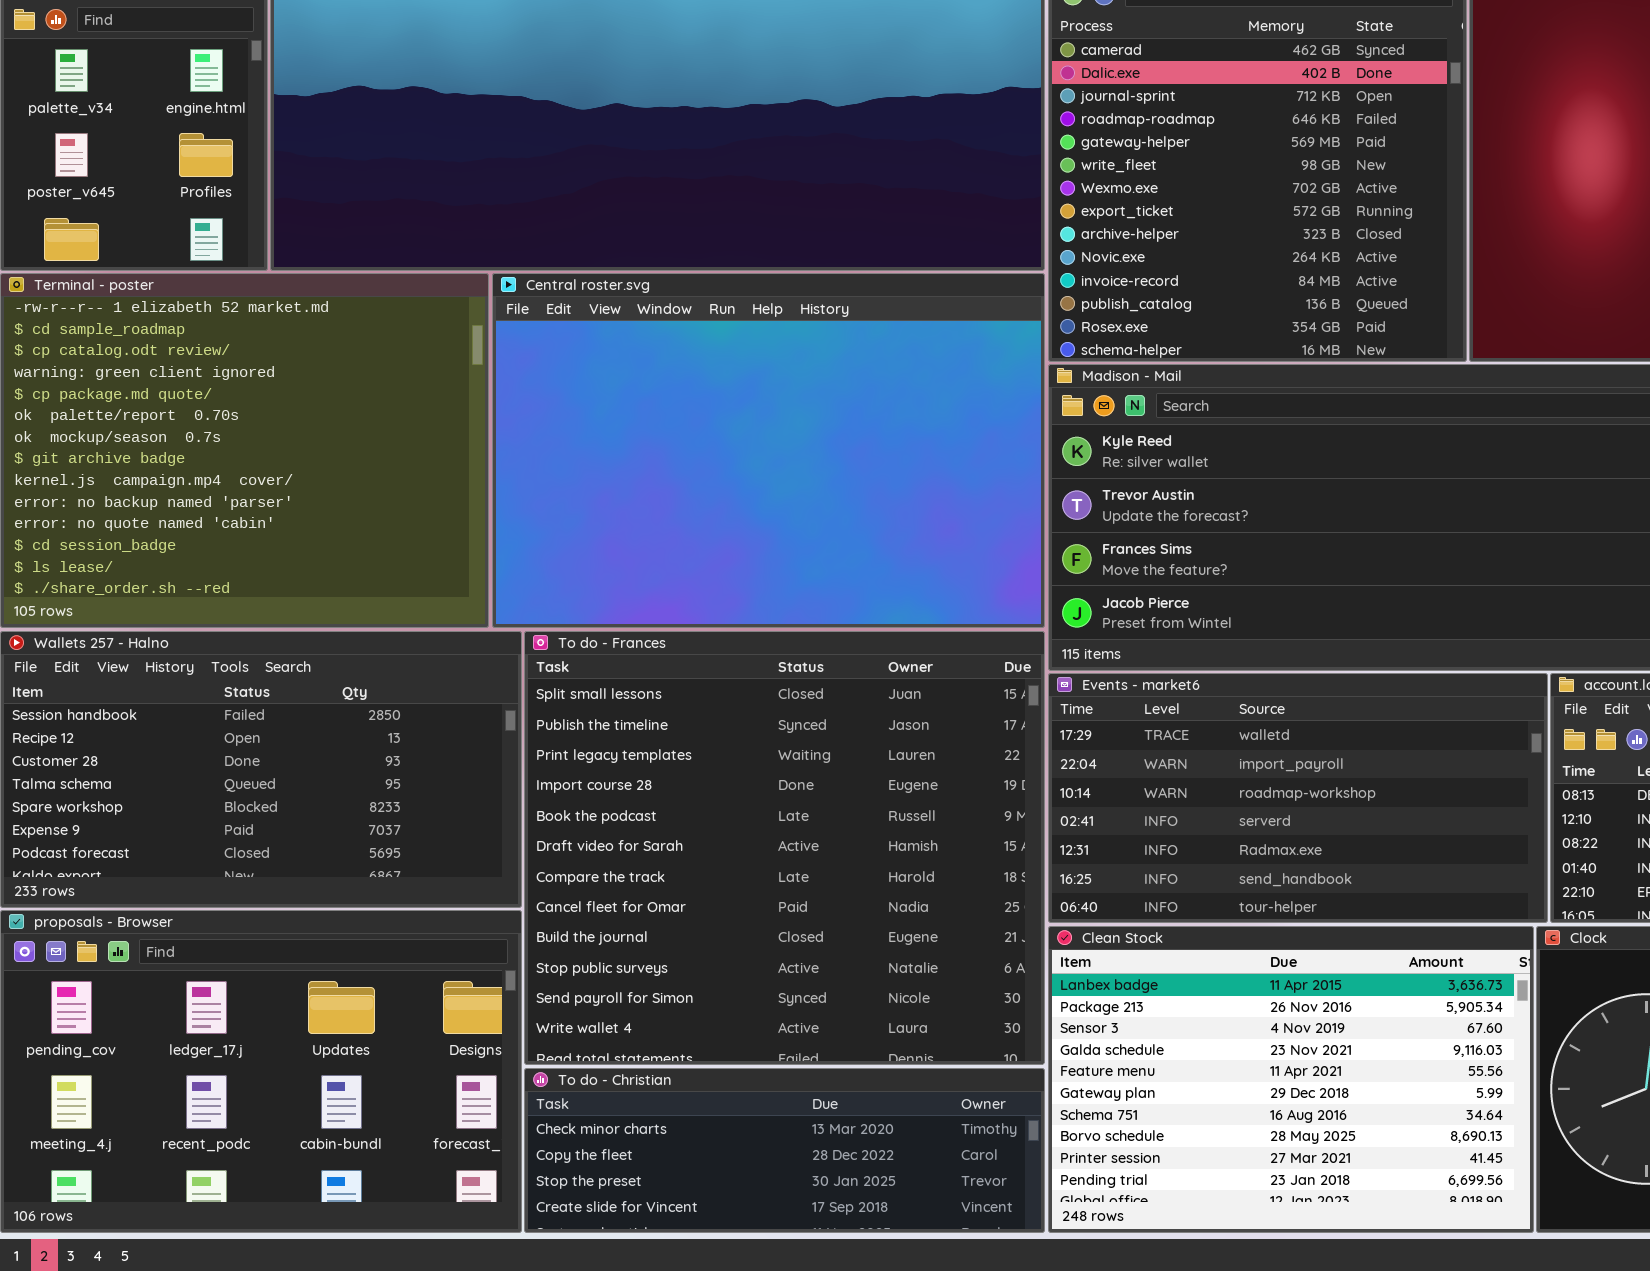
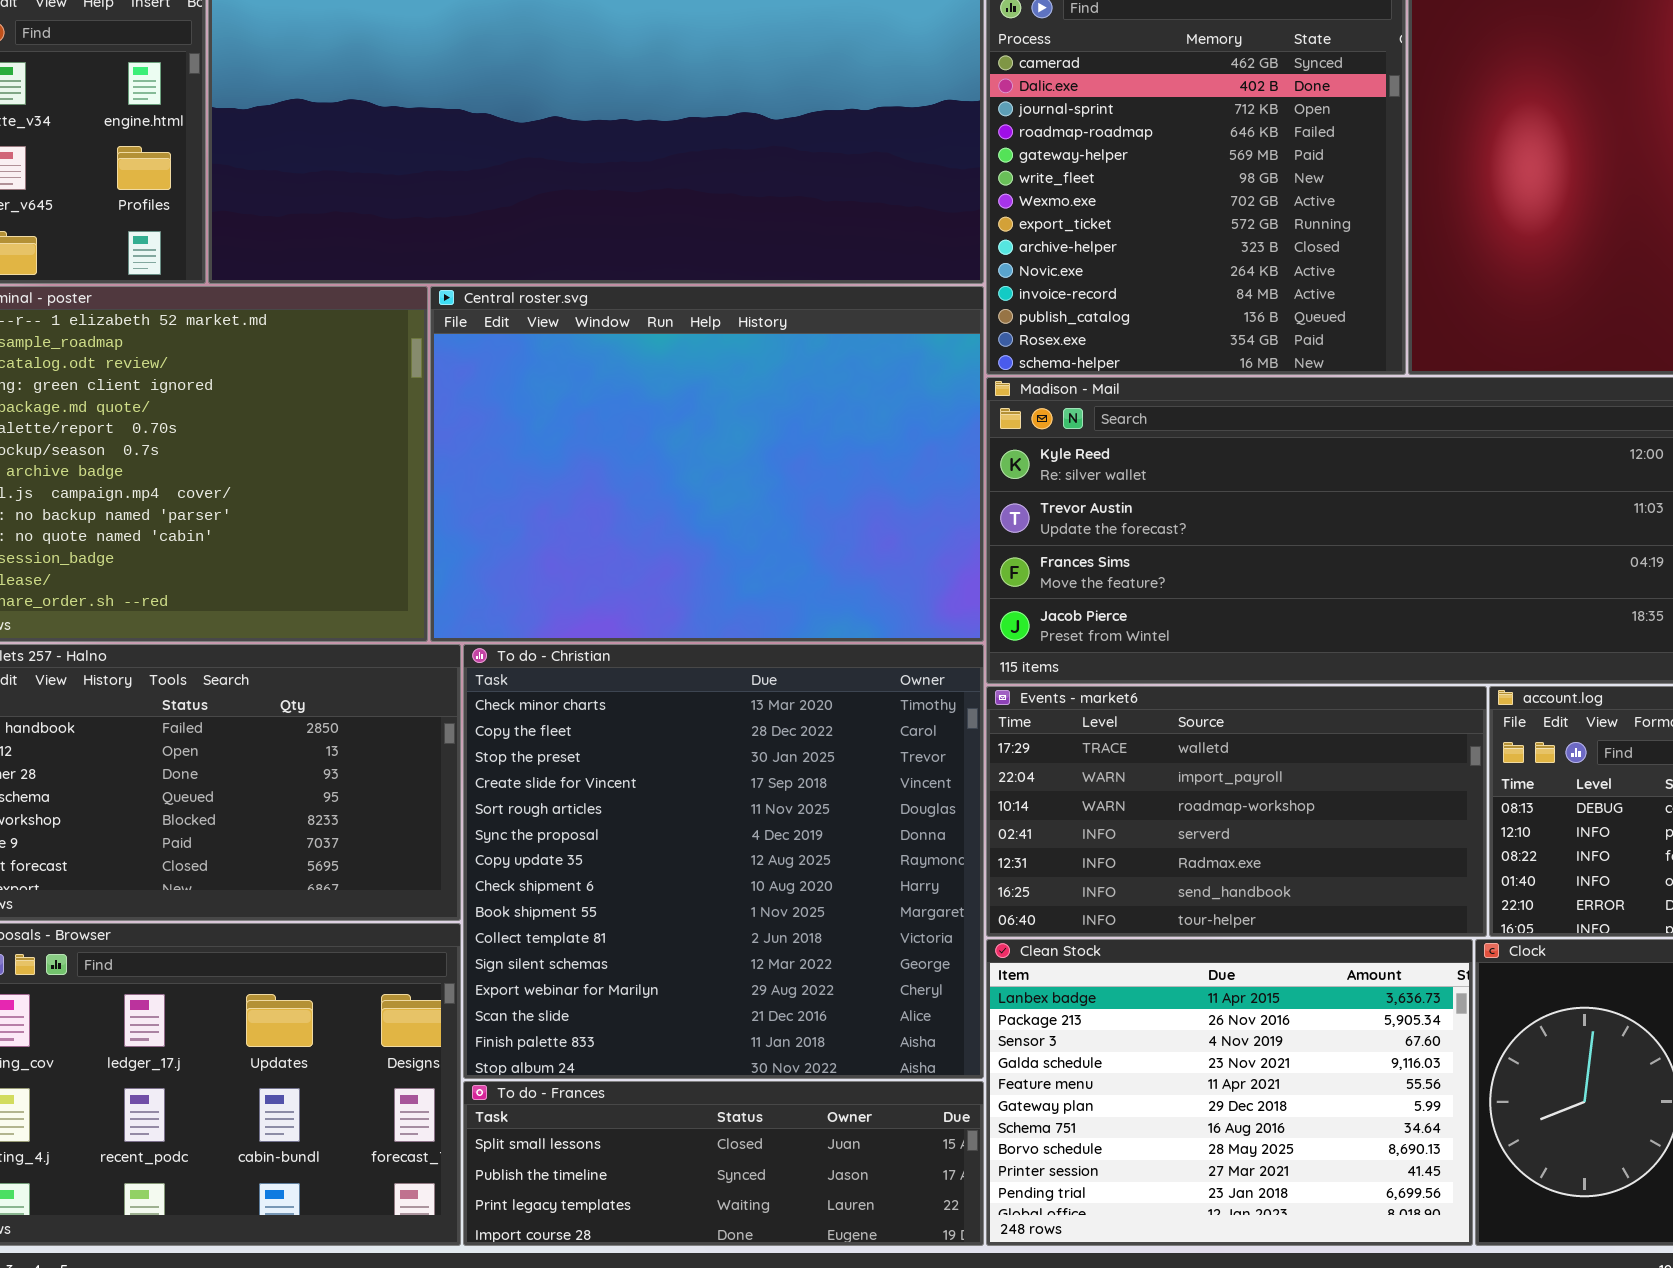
To do - Frances: [524,631,1045,1065] -> [463,1081,984,1246], moved, resized
To do - Christian: [524,1068,1045,1233] -> [463,644,984,1079], moved, resized

